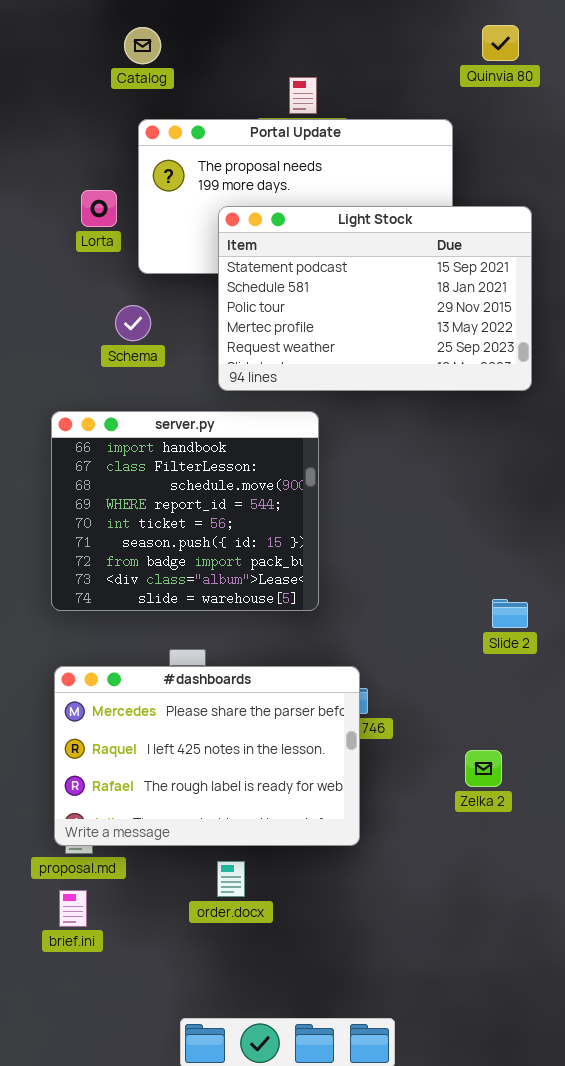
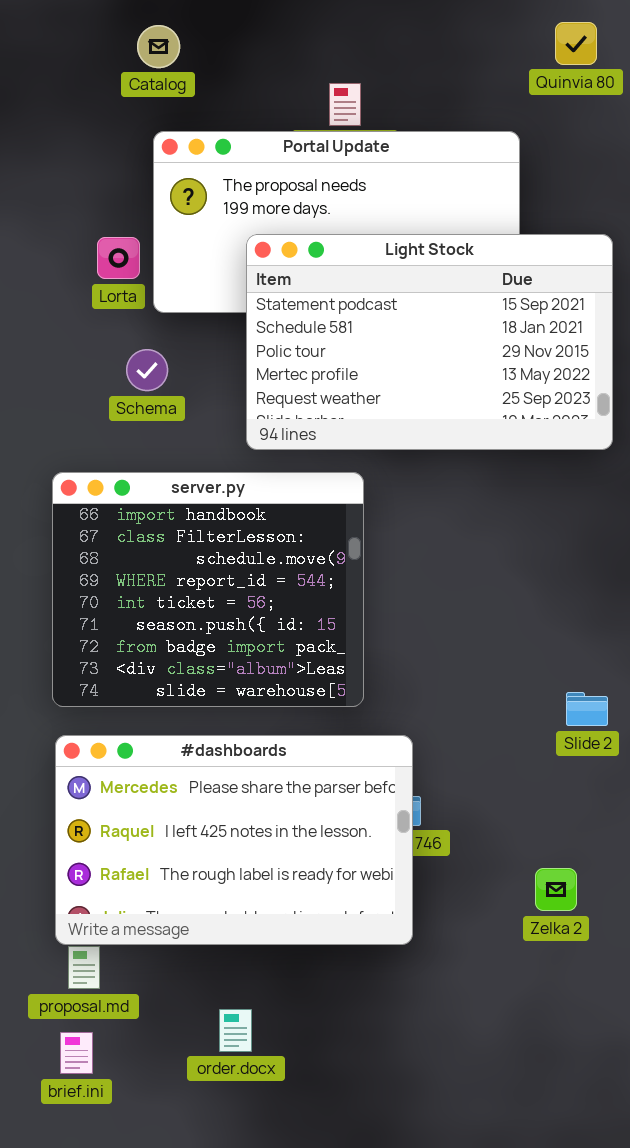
Lorta: [81,190,117,227] -> [97,237,140,279], moved
#dashboards: [54,666,360,846] -> [55,735,413,945], moved
order.docx: [217,861,245,897] -> [219,1009,252,1052], moved

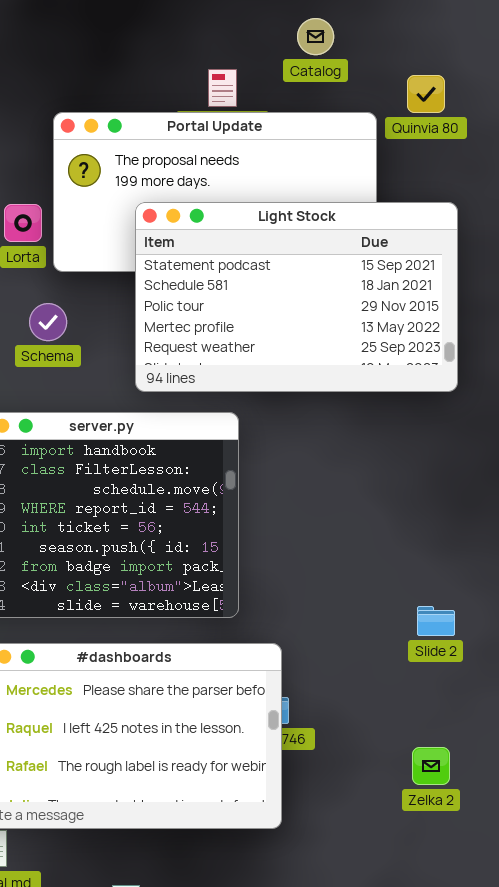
Quinvia 80: [555,22,597,65] -> [407,75,445,113], moved
Catalog: [137,25,180,68] -> [297,18,334,55], moved
Zelka 2: [535,868,577,911] -> [412,747,450,785], moved

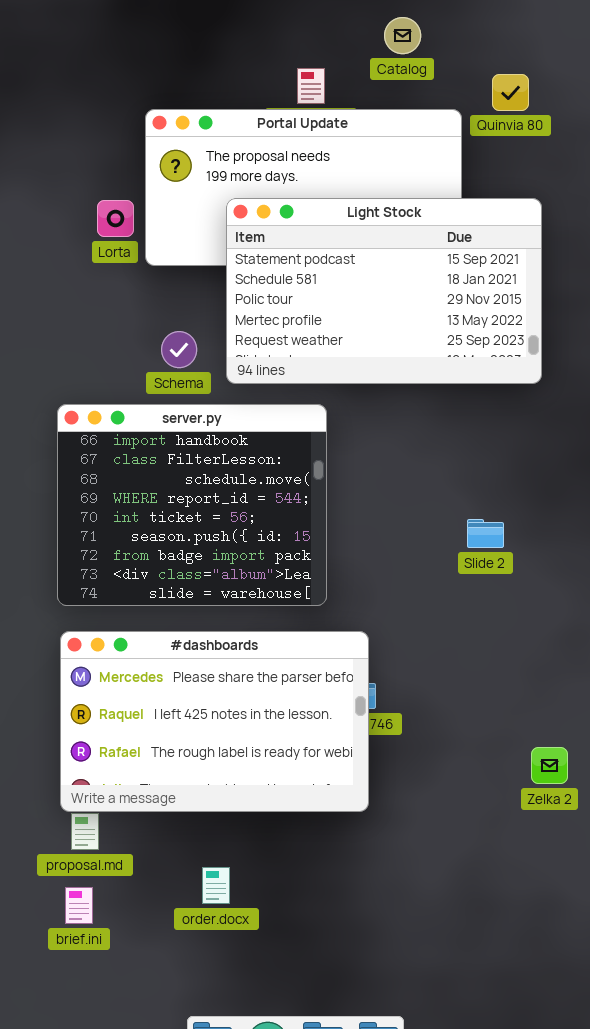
Schema: [29,303,67,341] -> [161,331,197,368], moved
Slide 2: [417,606,455,636] -> [467,519,504,548], moved
Zelka 2: [412,747,450,785] -> [531,747,568,784], moved

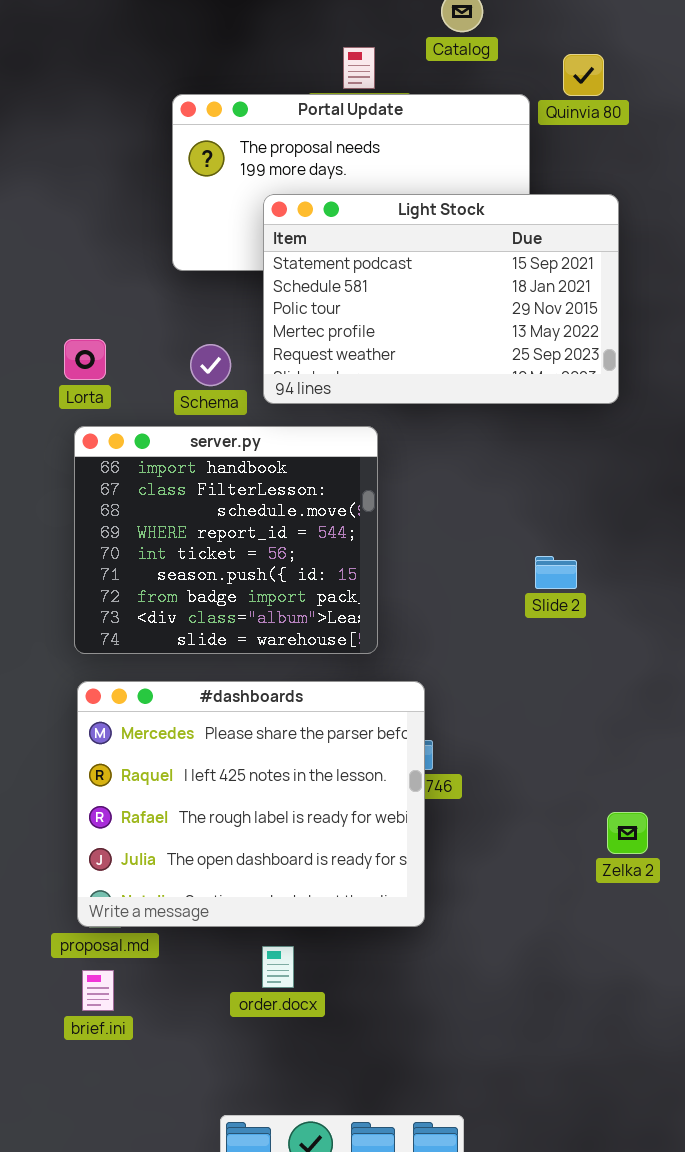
Lorta: [97,200,134,237] -> [64,339,106,380], moved
#dashboards: [60,631,369,812] -> [77,681,425,927], resized
order.docx: [202,867,230,904] -> [262,946,294,988], moved

